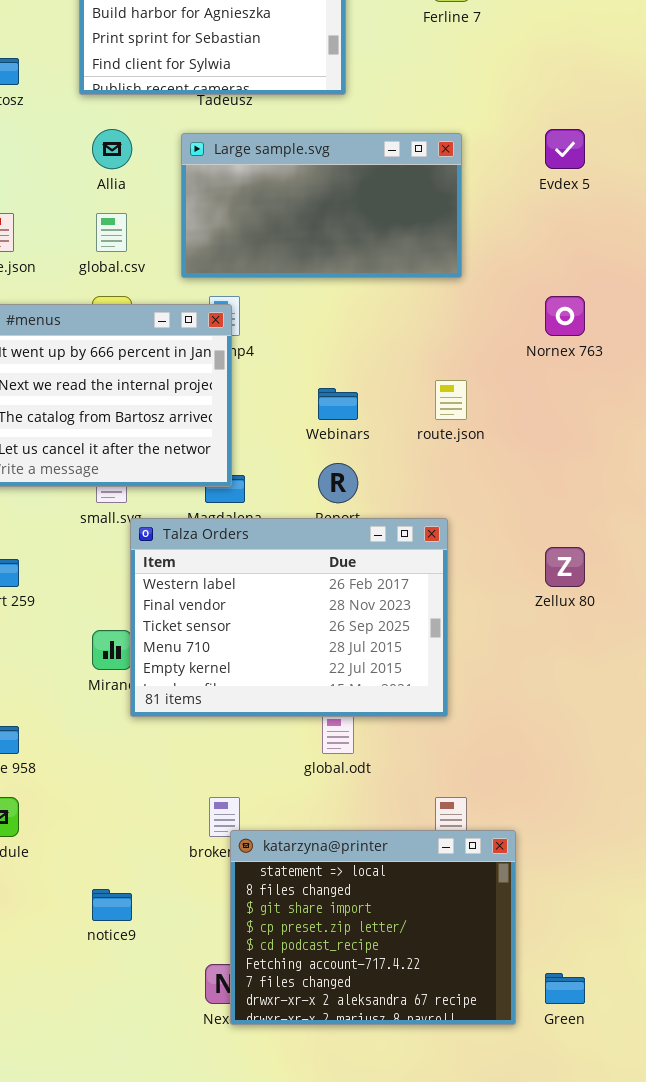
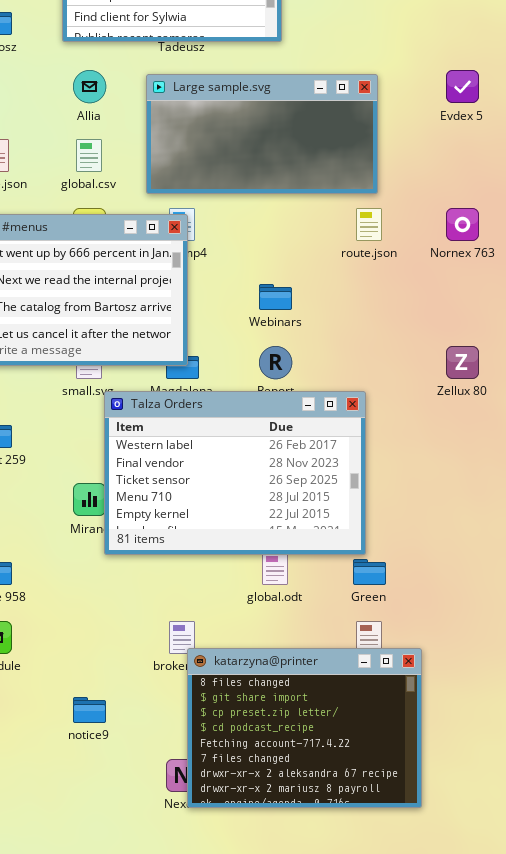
route.json: [435,380,467,420] -> [356,208,382,241], moved
Zellux 80: [545,547,585,587] -> [446,346,479,379], moved
katarzyna@printer: [230,830,516,1025] -> [187,648,422,808], scrolled down 1 row
Green: [545,973,585,1004] -> [353,559,386,585], moved

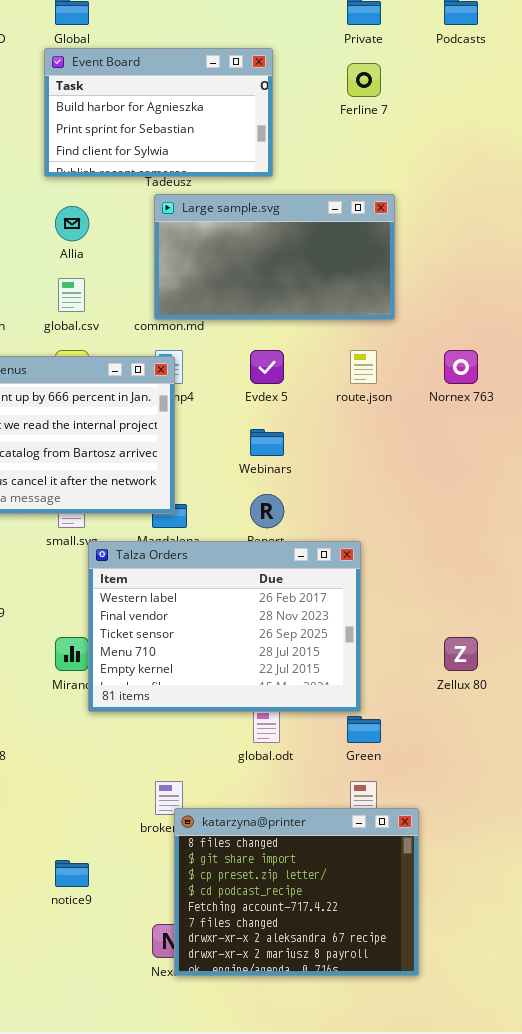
Evdex 5: [446,70,479,103] -> [250,350,284,384], moved
Large sample.svg: [146,74,378,194] -> [154,194,395,320], moved
Zellux 80: [446,346,479,379] -> [444,637,478,671], moved

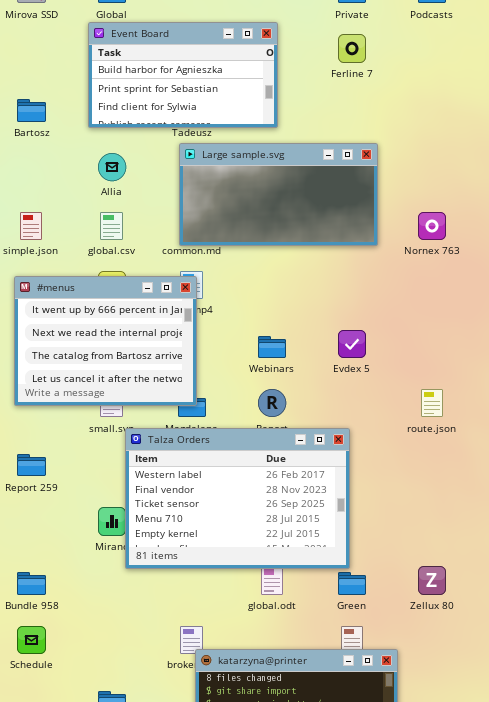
Evdex 5: [250,350,284,384] -> [338,330,366,358], moved
route.json: [350,350,377,384] -> [421,389,443,417], moved
Nornex 763: [444,350,478,384] -> [418,212,446,240], moved
Zellux 80: [444,637,478,671] -> [418,566,446,595], moved

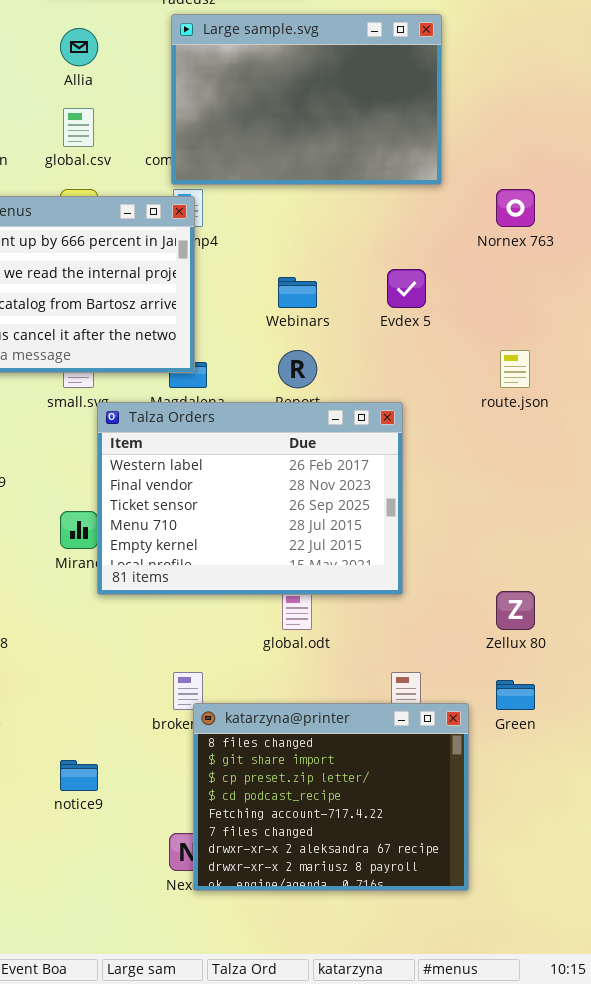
Large sample.svg: [179,143,378,246] -> [171,14,442,185], resized
Nornex 763: [418,212,446,240] -> [496,189,535,227], moved
Green: [338,572,366,595] -> [496,680,535,710], moved

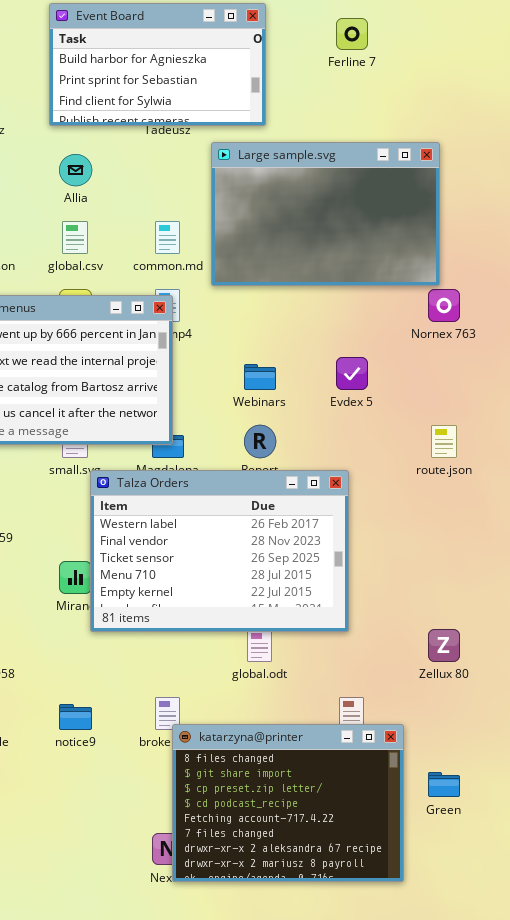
Large sample.svg: [171,14,442,185] -> [211,142,440,286], moved
Green: [496,680,535,710] -> [428,772,460,797], moved
notice9: [60,760,98,791] -> [59,704,92,730], moved

